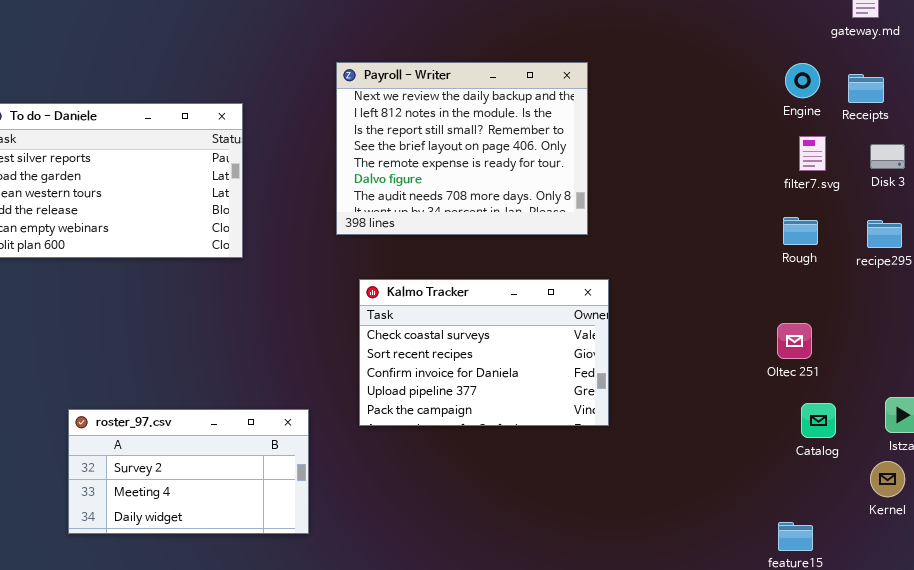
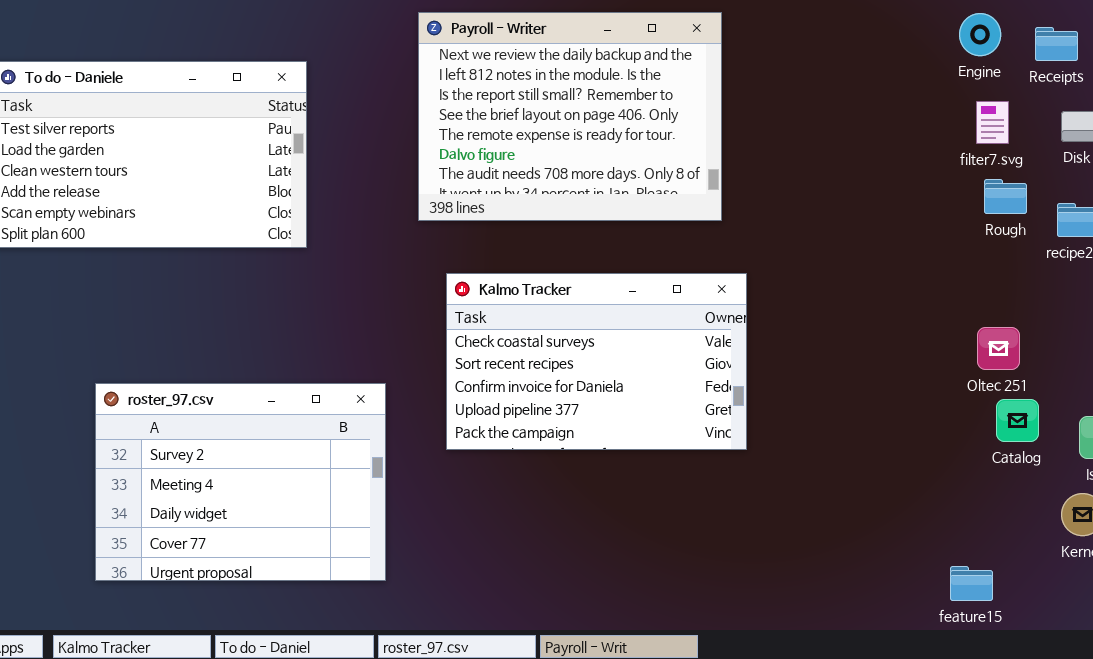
Rough: [783,217,818,245] -> [984,179,1027,214], moved
Oltec 251: [777,323,812,359] -> [977,327,1020,370], moved
Catalog: [801,403,836,438] -> [996,399,1039,442], moved
roster_97.csv: [68,409,309,534] -> [95,383,386,581], resized

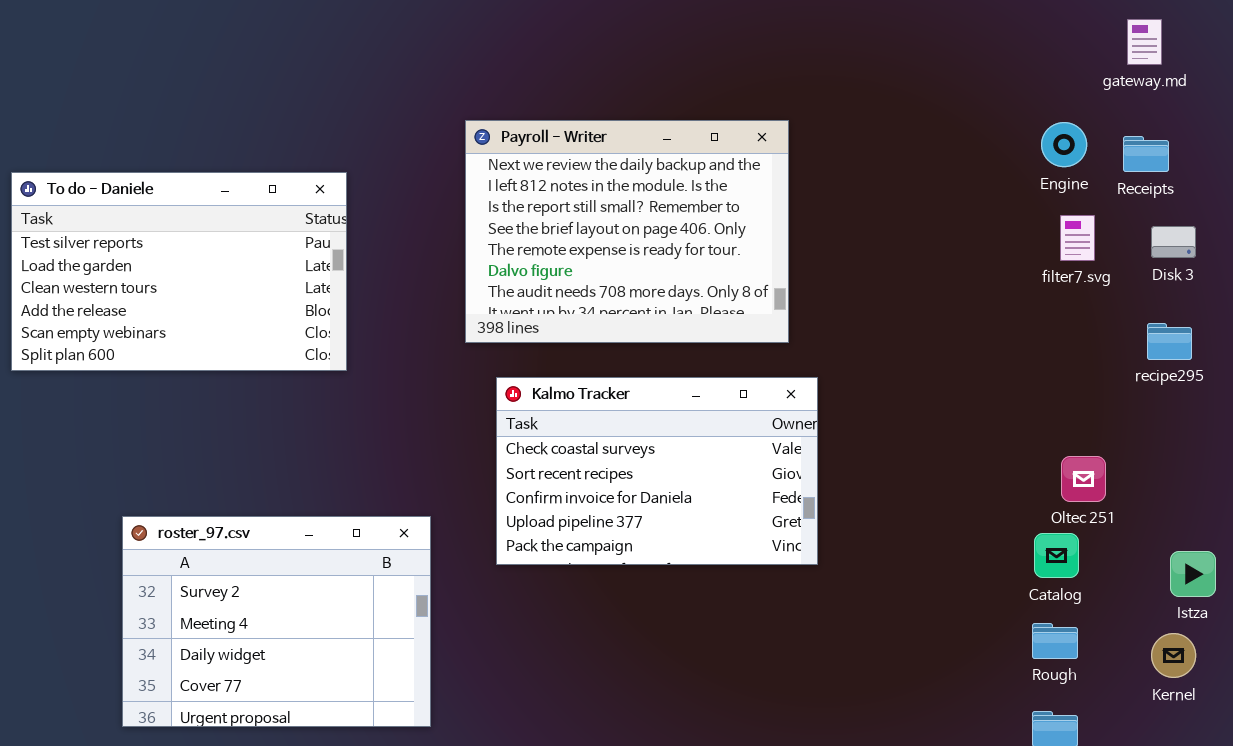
Rough: [984,179,1027,214] -> [1032,623,1078,659], moved
Kalmo Tracker: [446,273,747,450] -> [496,377,818,565], moved
Catalog: [996,399,1039,442] -> [1034,533,1079,578], moved

